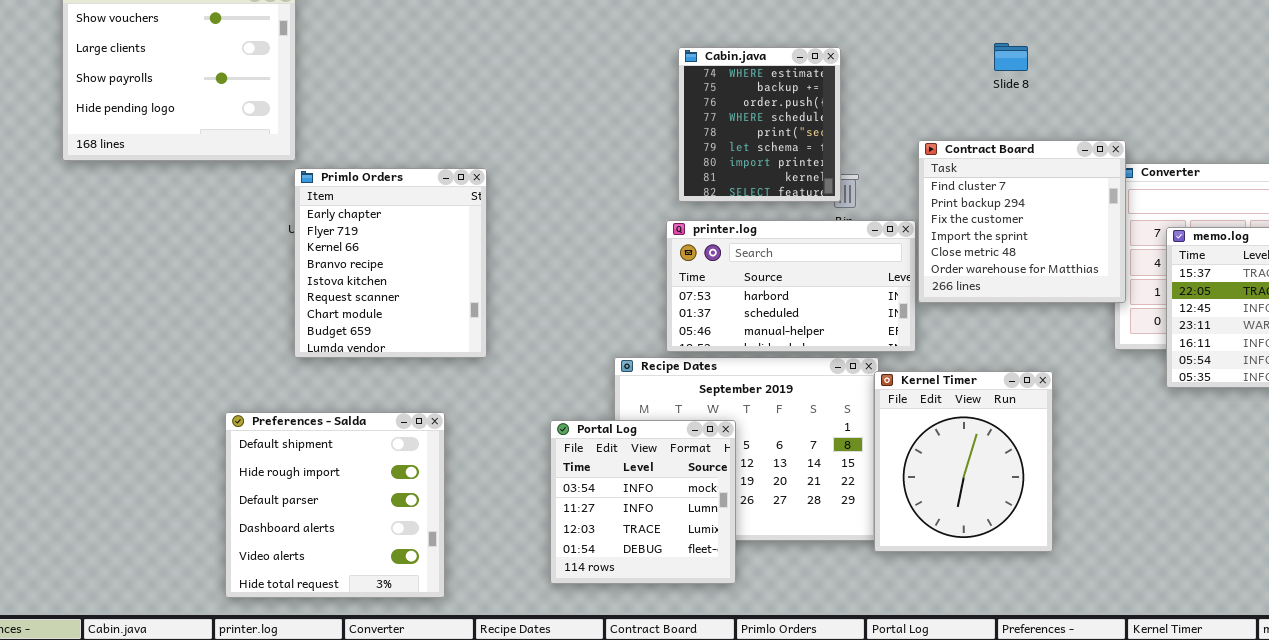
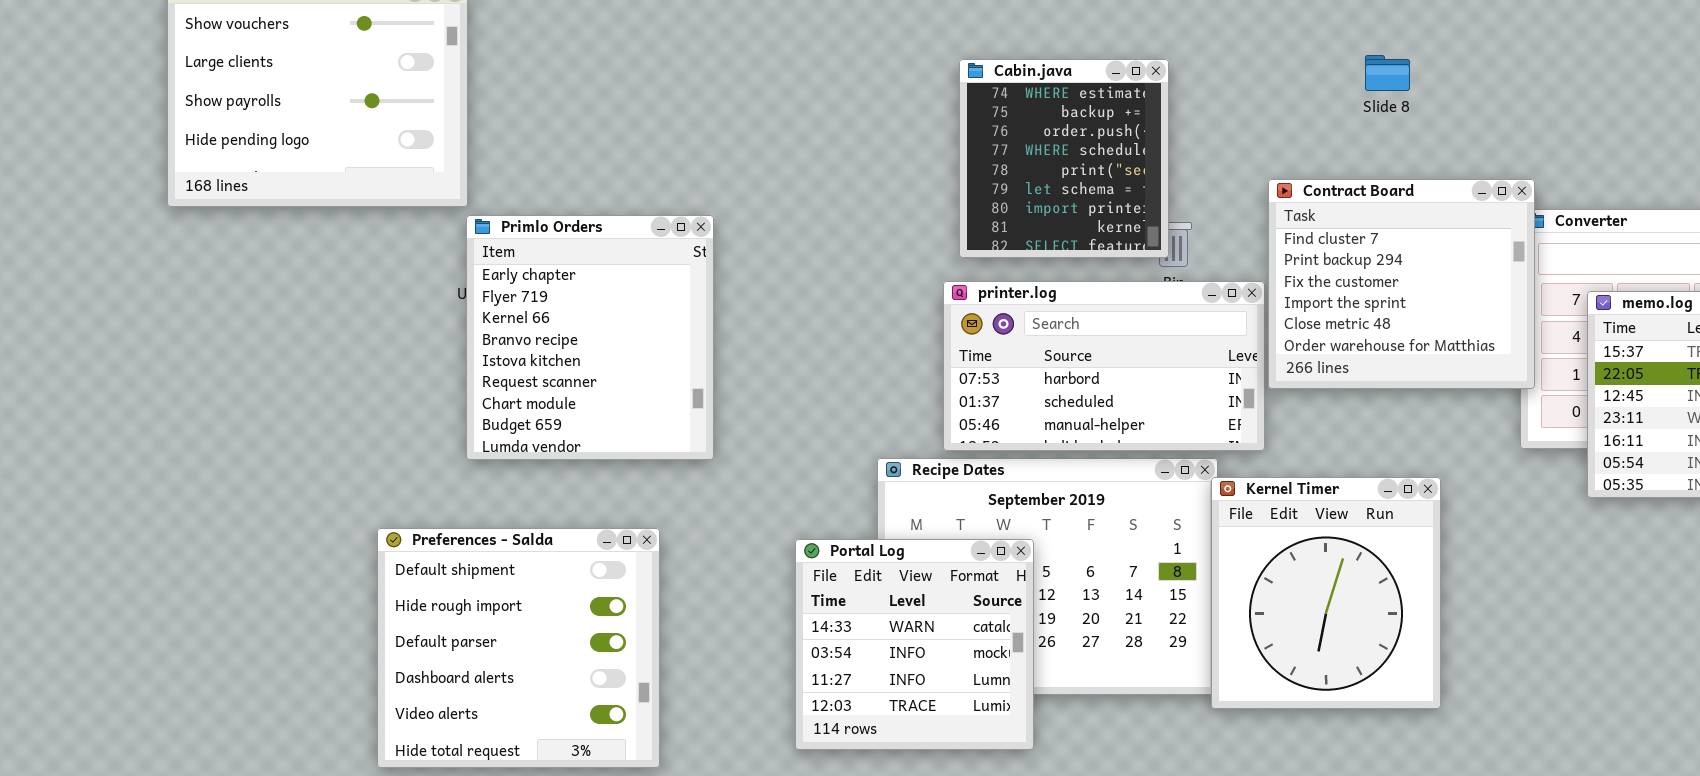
Portal Log: [550,420,736,584] -> [795,539,1034,750], scrolled up 1 row

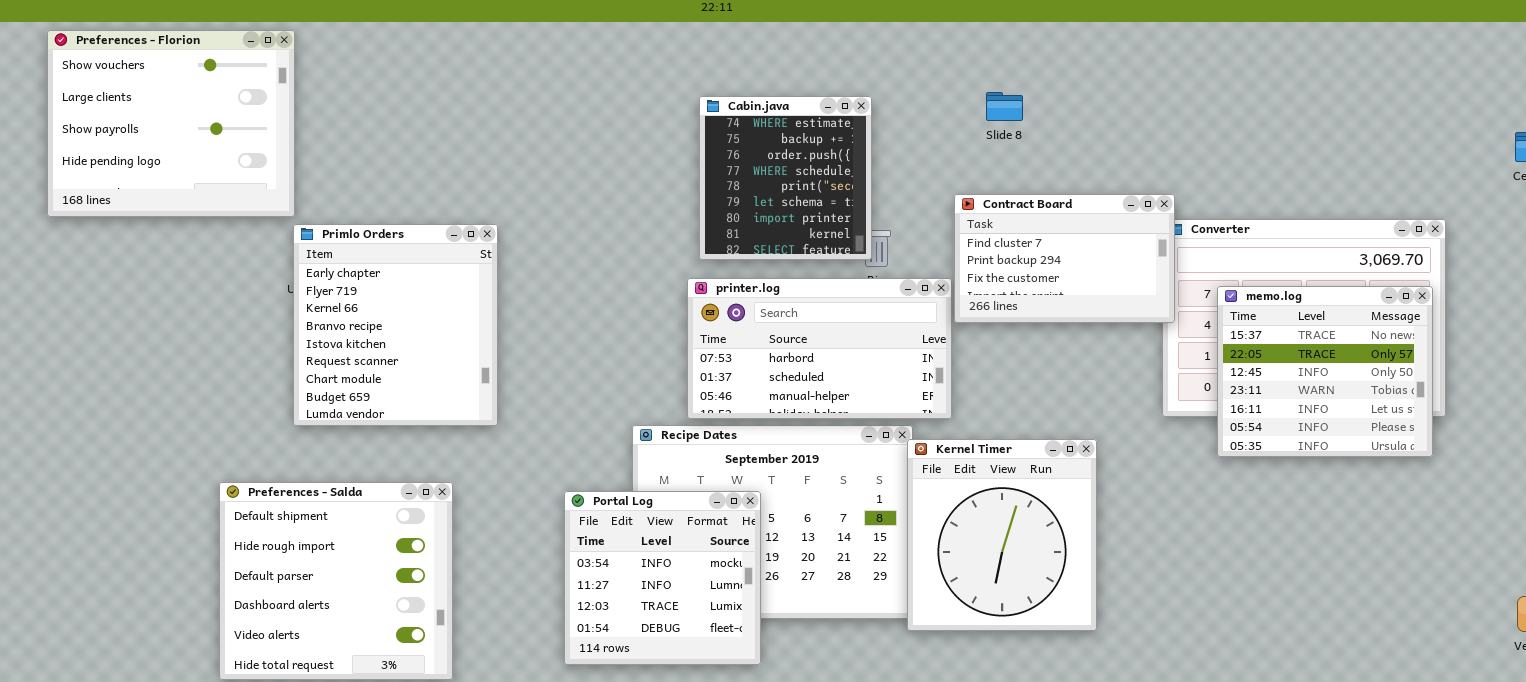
Slide 8: [1365,55,1410,91] -> [986,92,1023,121], moved
Contract Board: [1268,179,1535,389] -> [954,194,1175,323], resized
Portal Log: [795,539,1034,750] -> [564,491,761,665], scrolled down 1 row

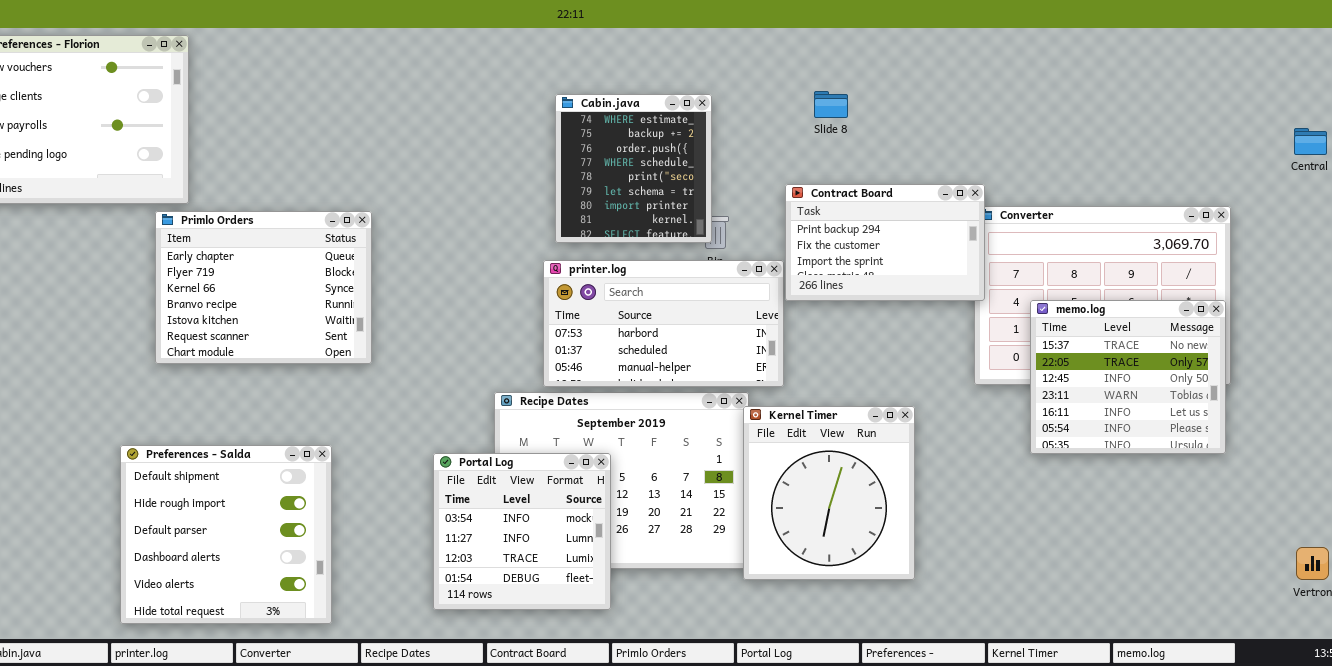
Contract Board: [954,194,1175,323] -> [785,184,985,301], scrolled down 1 row
Primlo Orders: [293,224,498,426] -> [155,211,372,364], resized
memo.log: [1217,286,1433,457] -> [1030,300,1226,454], moved

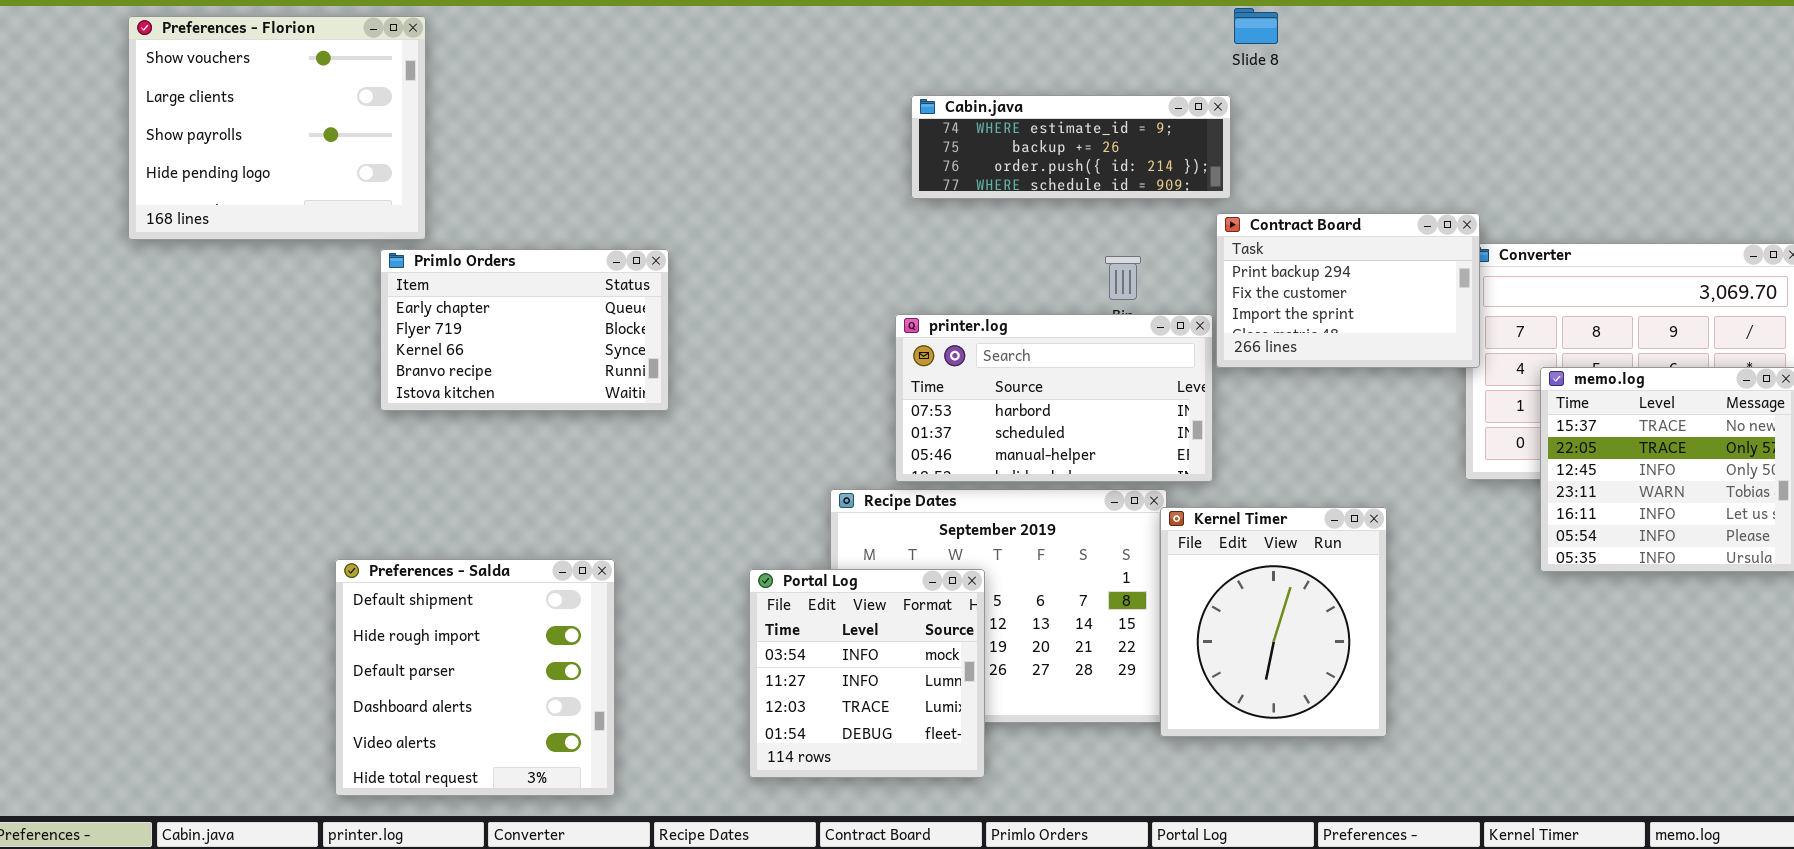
Slide 8: [814,91,848,118] -> [1234,8,1278,44], moved
Cabin.java: [555,94,712,243] -> [911,95,1231,199], resized
Primlo Orders: [155,211,372,364] -> [380,249,669,411], resized

